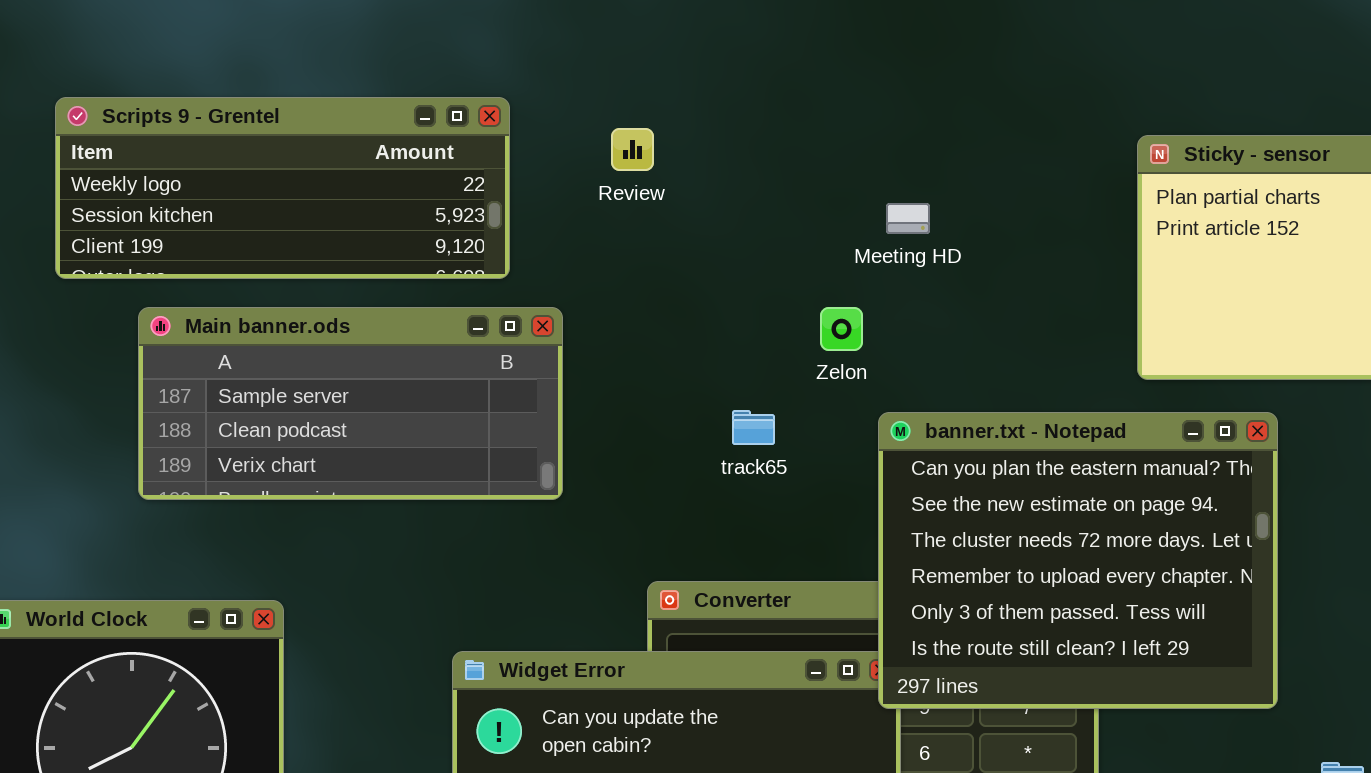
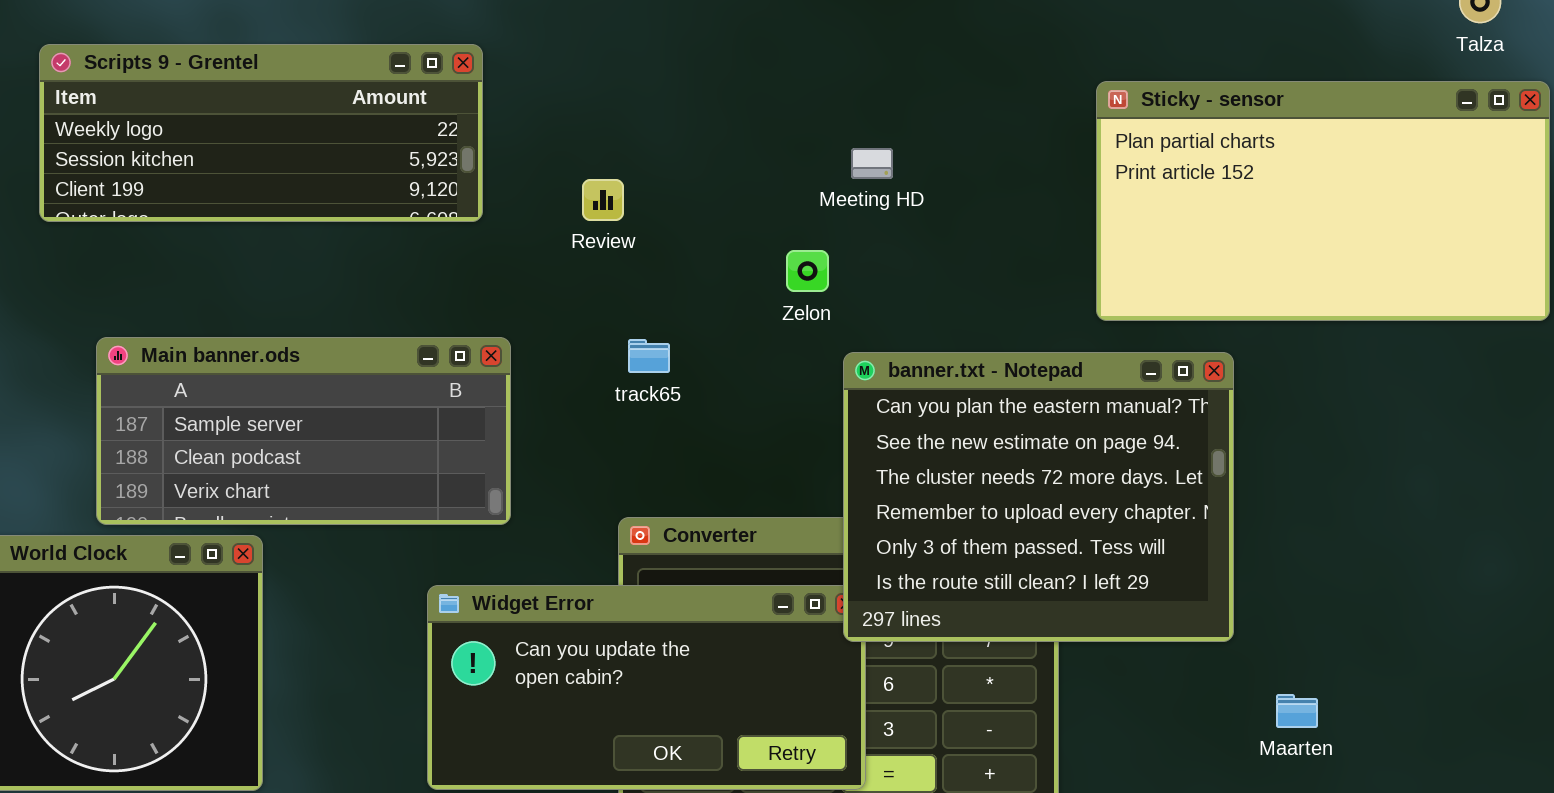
Review: [611,128,654,171] -> [582,179,624,221], moved
Main banner.ods: [138,307,563,500] -> [96,337,511,525], moved
track65: [732,410,775,445] -> [628,339,670,373], moved

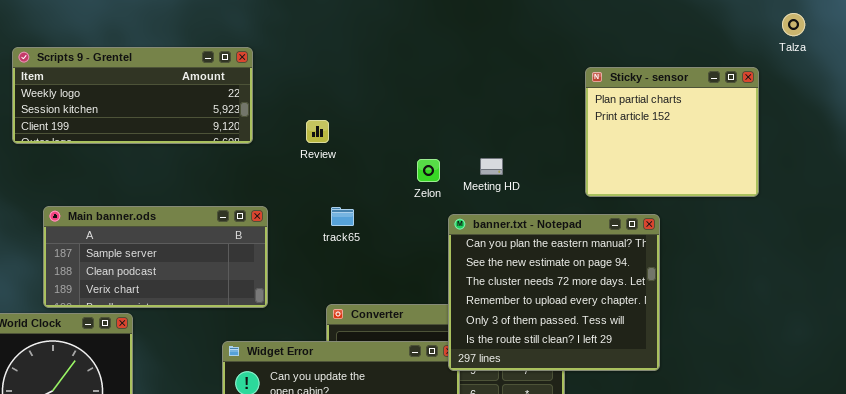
Sticky - sensor: [1096,81,1550,321] -> [585,67,759,197], resized
Meeting HD: [851,148,893,179] -> [480,158,503,175], moved

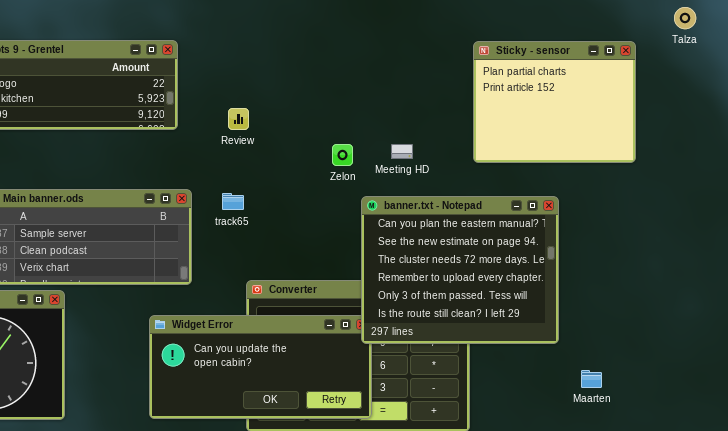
Sticky - sensor: [585,67,759,197] -> [473,41,636,163], moved
track65: [331,207,354,226] -> [222,193,244,210], moved

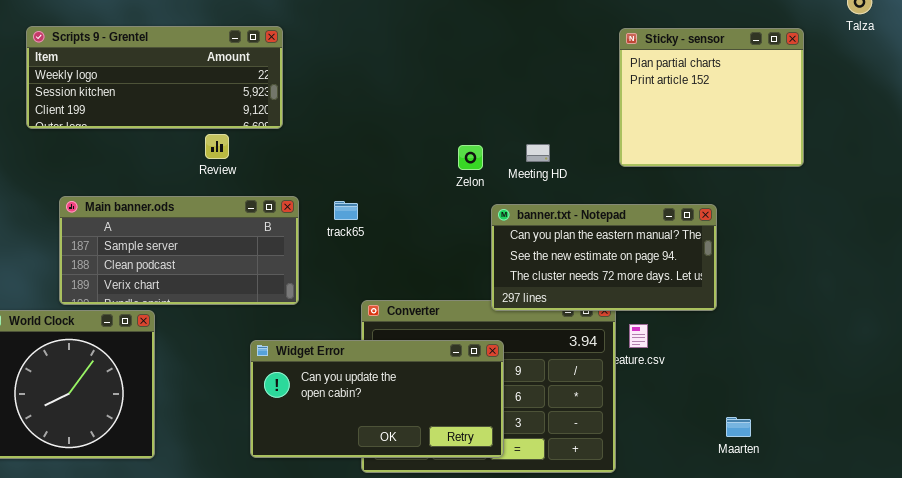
Review: [228,108,249,130] -> [205,134,229,159], moved
banner.txt - Notepad: [361,196,559,344] -> [491,204,717,311], resized
Maarten: [581,370,602,388] -> [726,417,751,437], moved

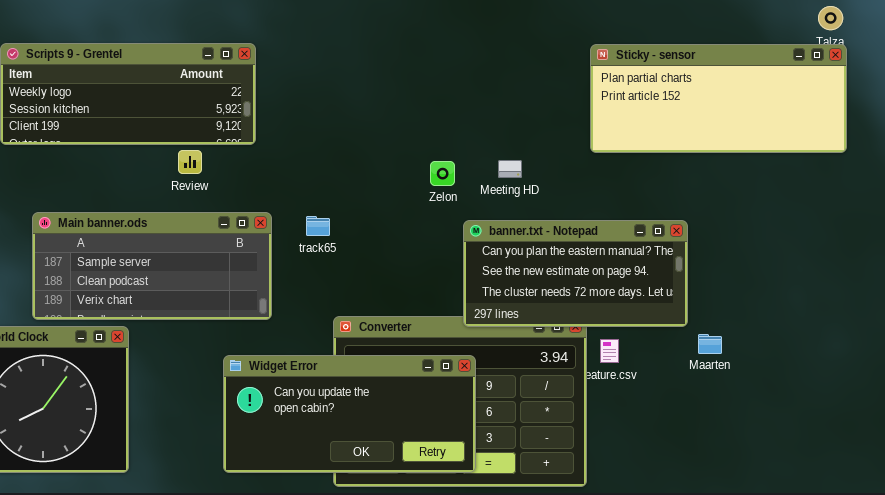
Sticky - sensor: [619,28,804,167] -> [590,44,847,153], resized
Maarten: [726,417,751,437] -> [698,334,722,354], moved

